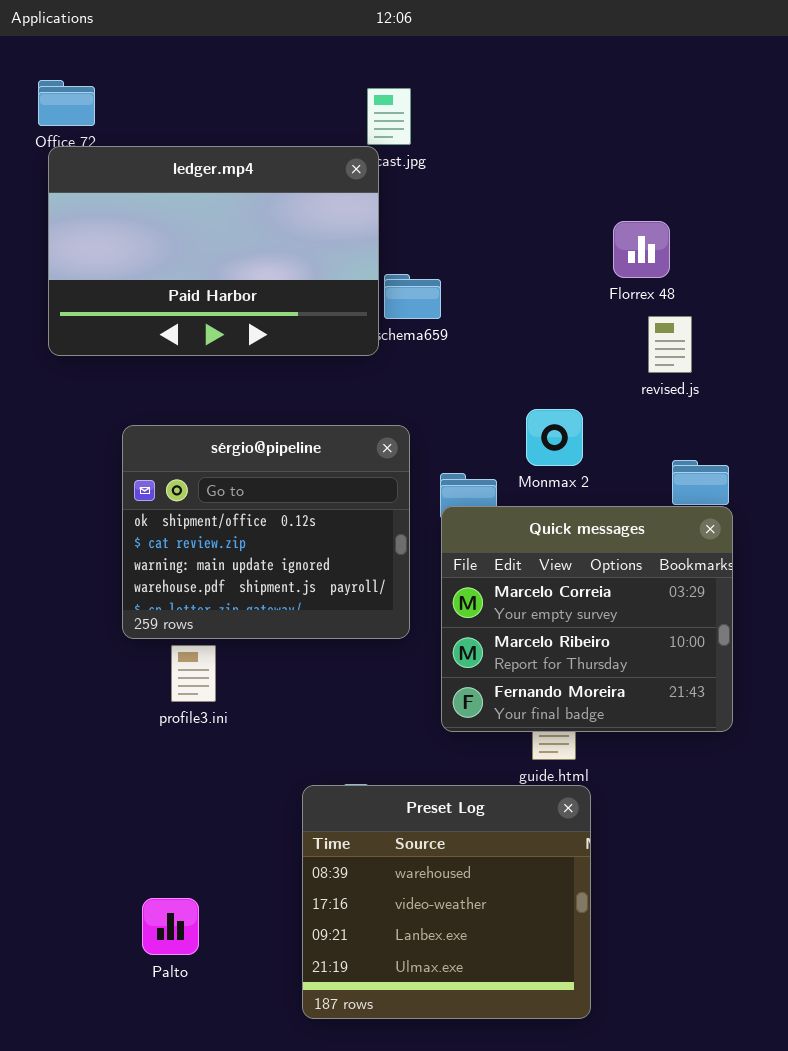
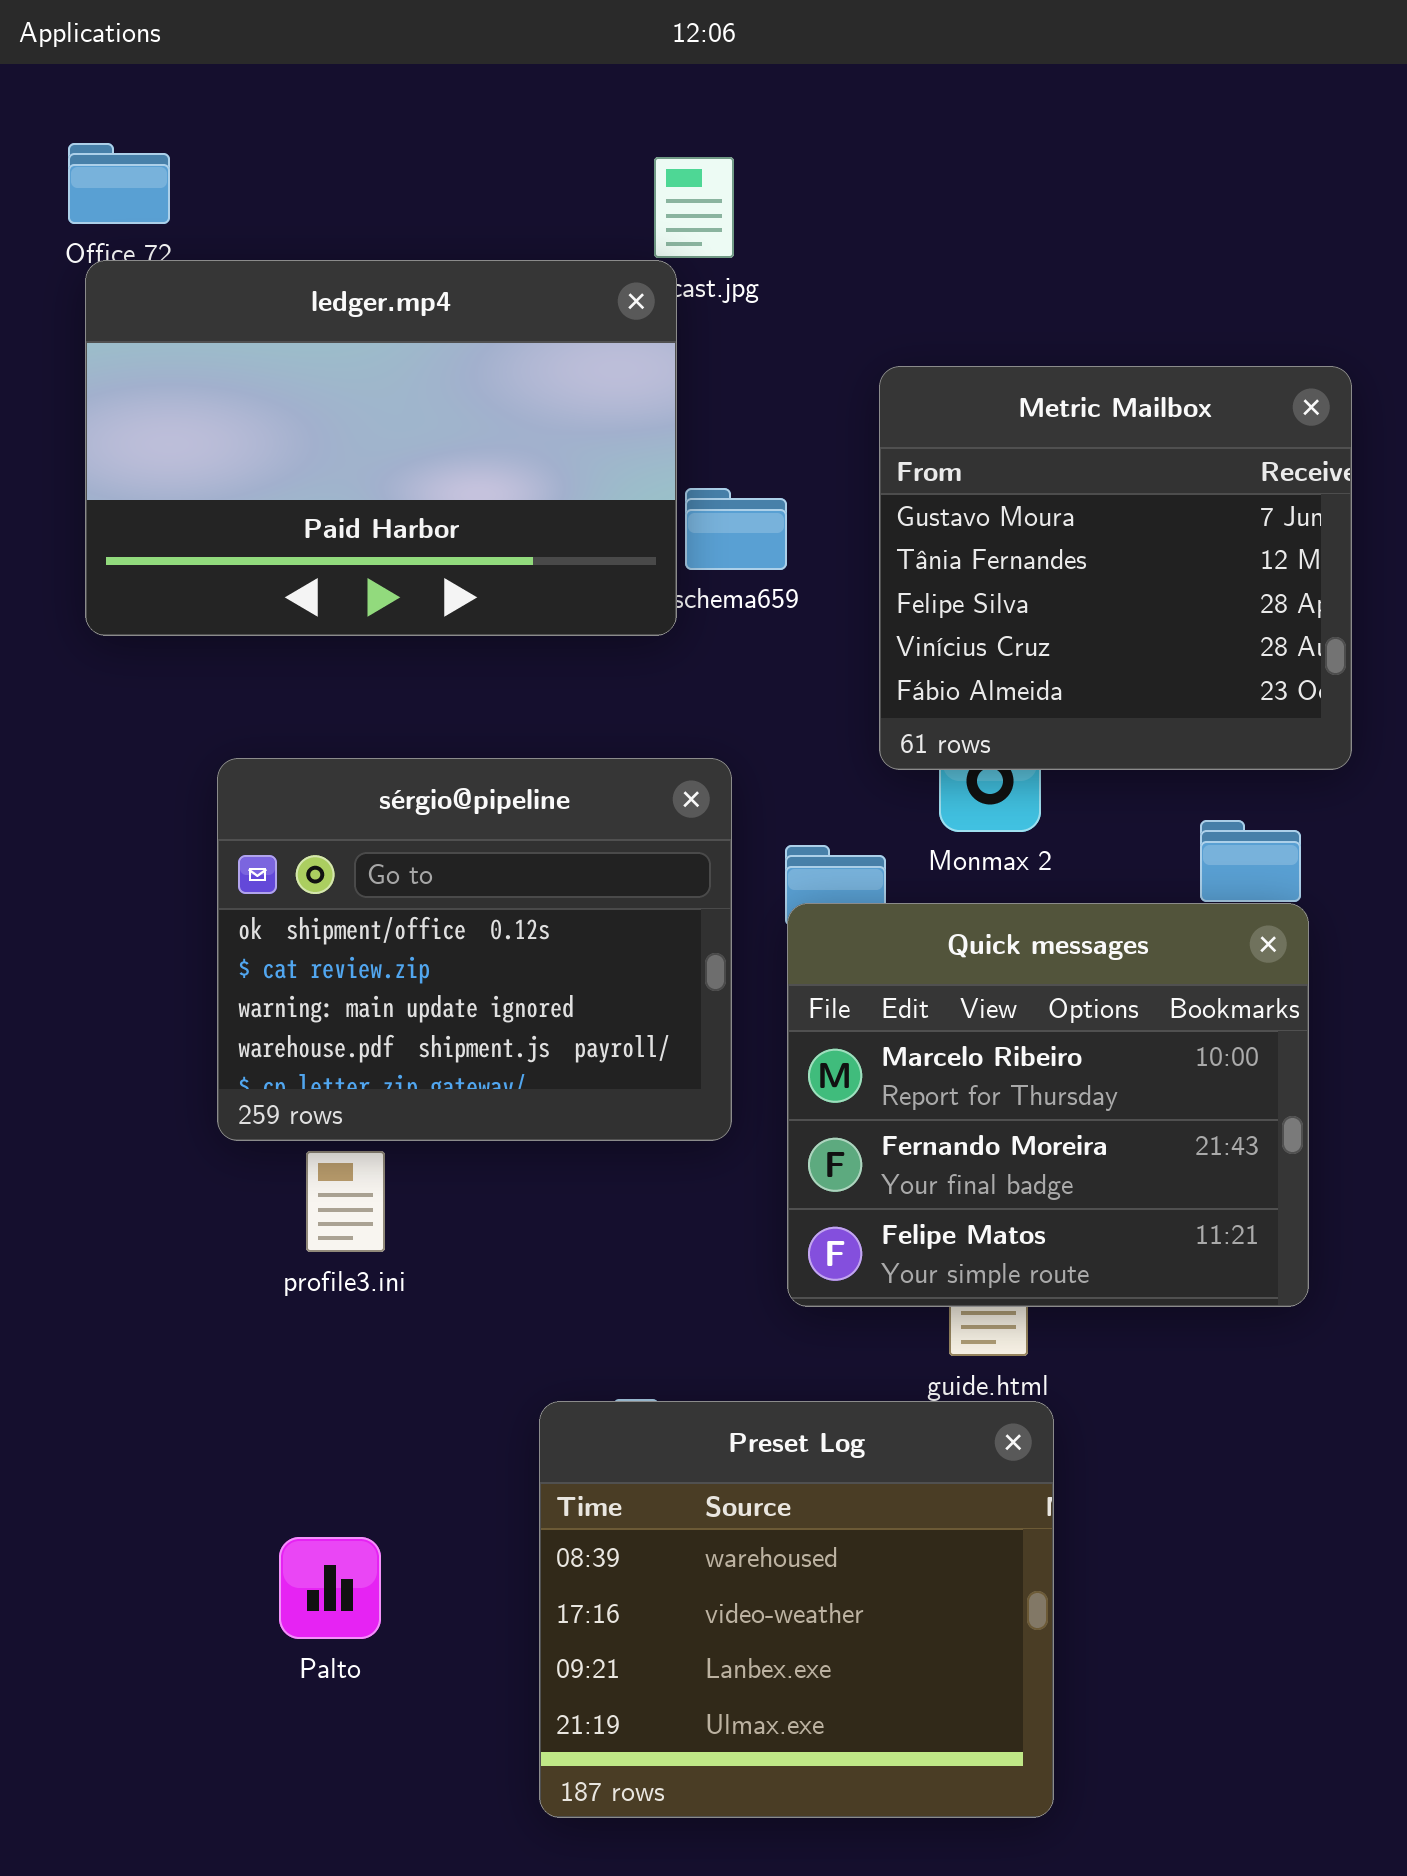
Metric Mailbox: none -> [879,366,1352,770], opened
Quick messages: [441,506,733,732] -> [787,903,1309,1307], scrolled down 1 row
Palto: [142,898,199,955] -> [279,1537,381,1639], moved

